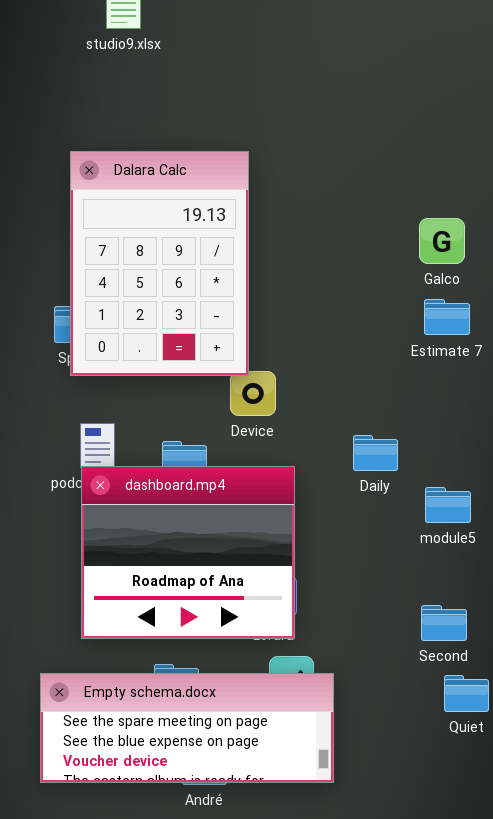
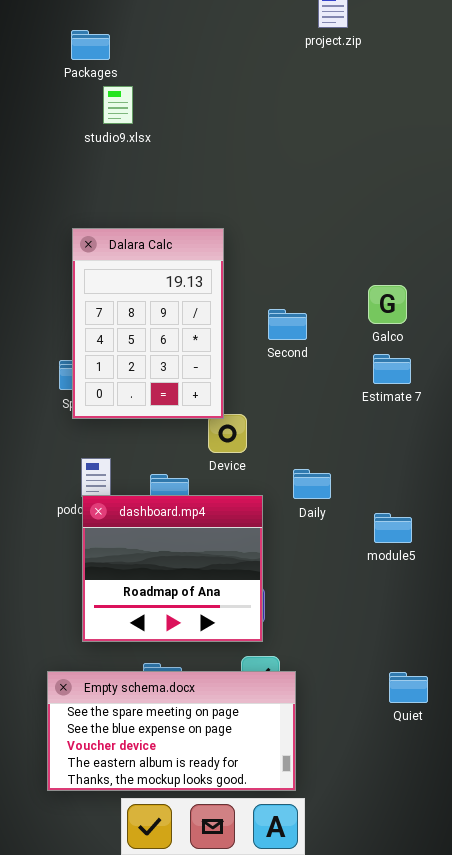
Daily: [353,435,398,471] -> [293,469,331,499], moved
Second: [421,605,467,641] -> [268,309,307,340], moved
Empty schema.docx: [40,673,334,783] -> [47,671,296,791], resized

